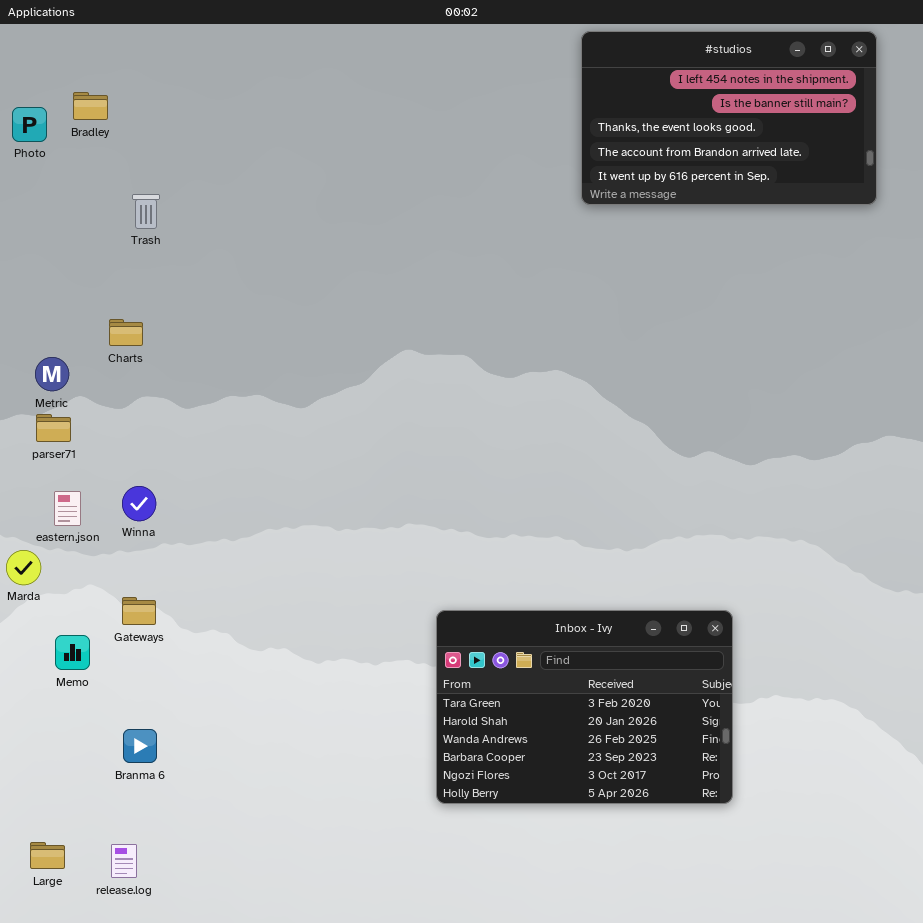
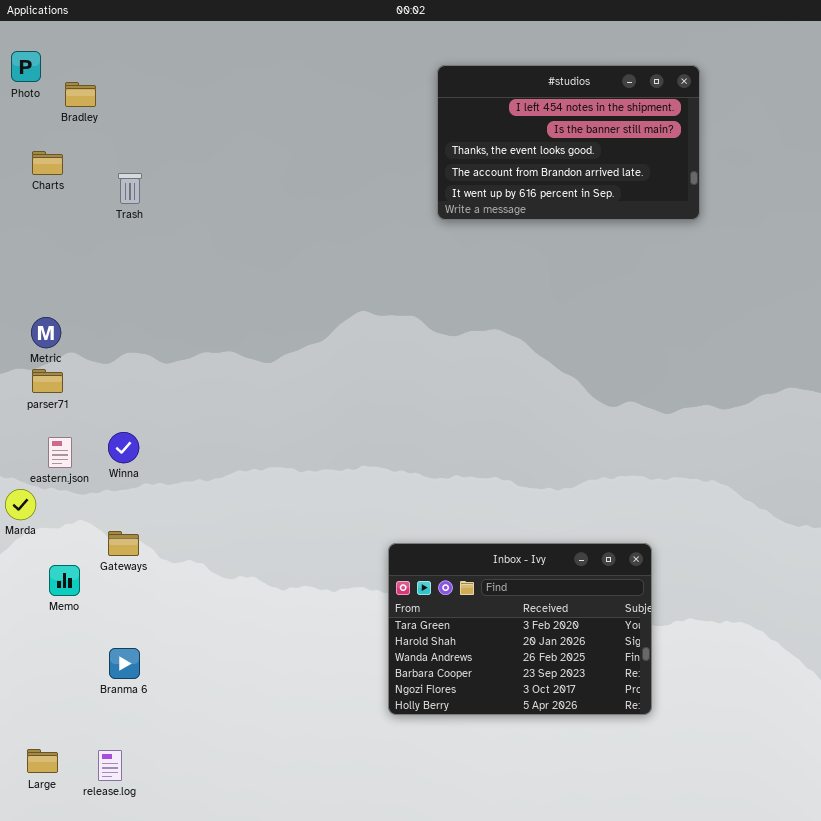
#studios: [581,31,877,205] -> [437,65,700,220], moved
Photo: [12,107,47,142] -> [11,51,41,82], moved
Charts: [109,319,143,346] -> [32,151,63,175], moved

